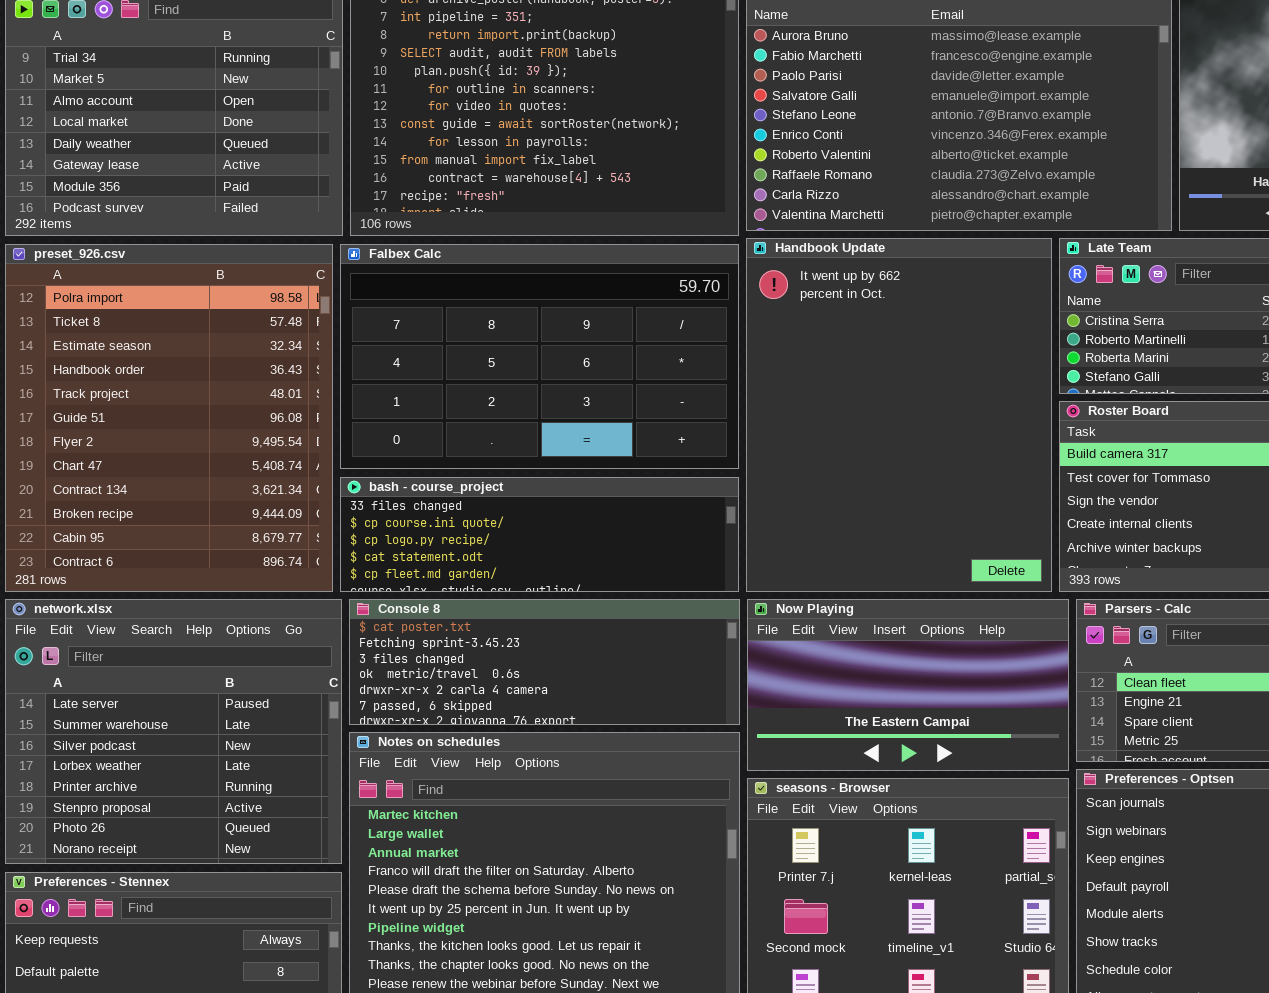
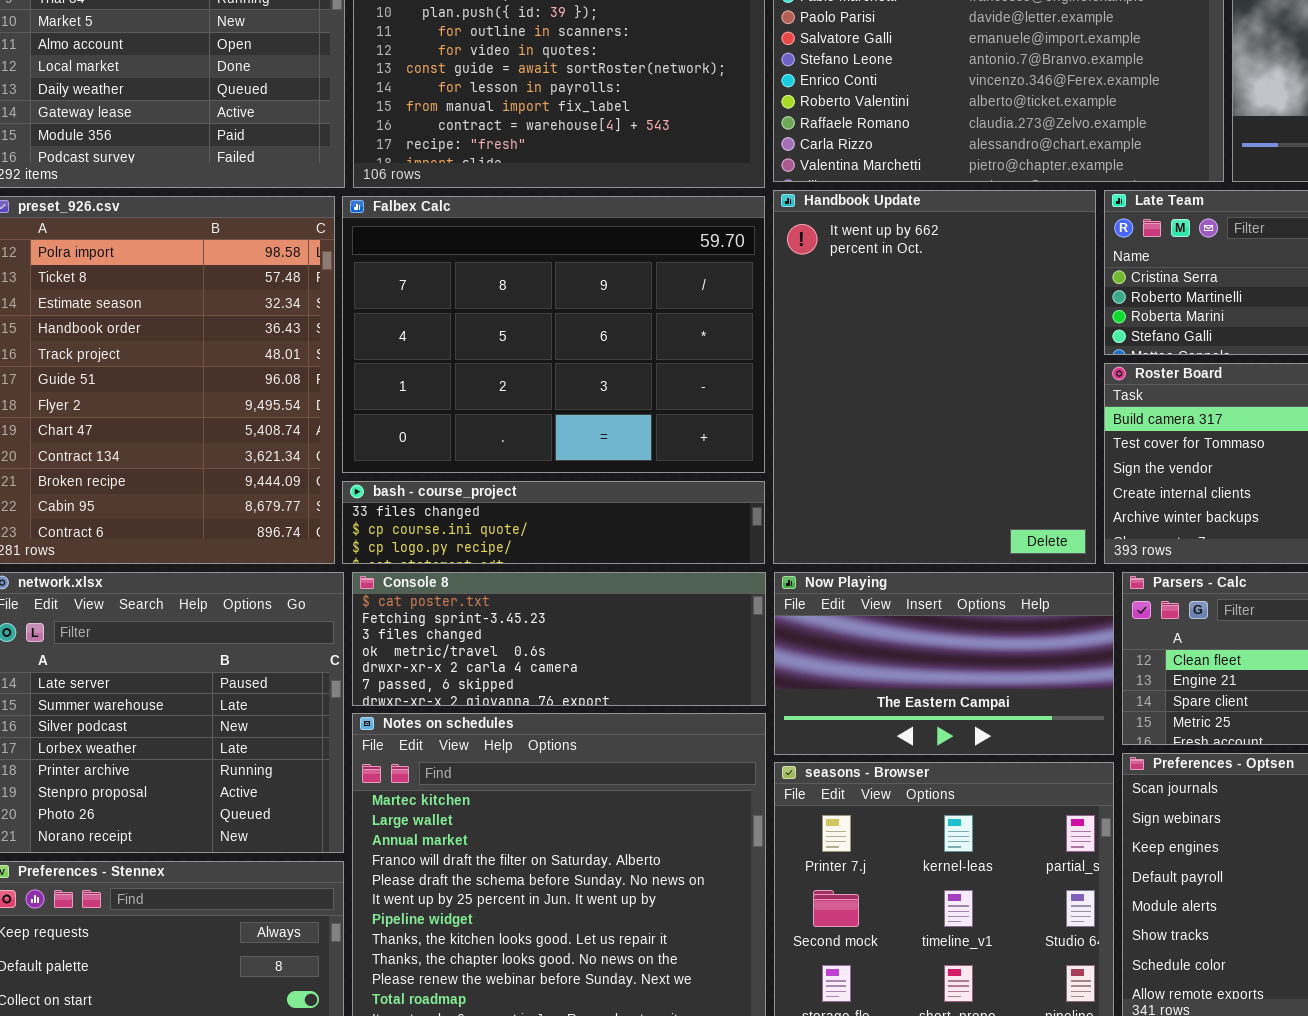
Falbex Calc: [340,244,739,469] -> [342,196,765,473], resized
bash - course_project: [340,477,739,592] -> [342,481,765,564], resized

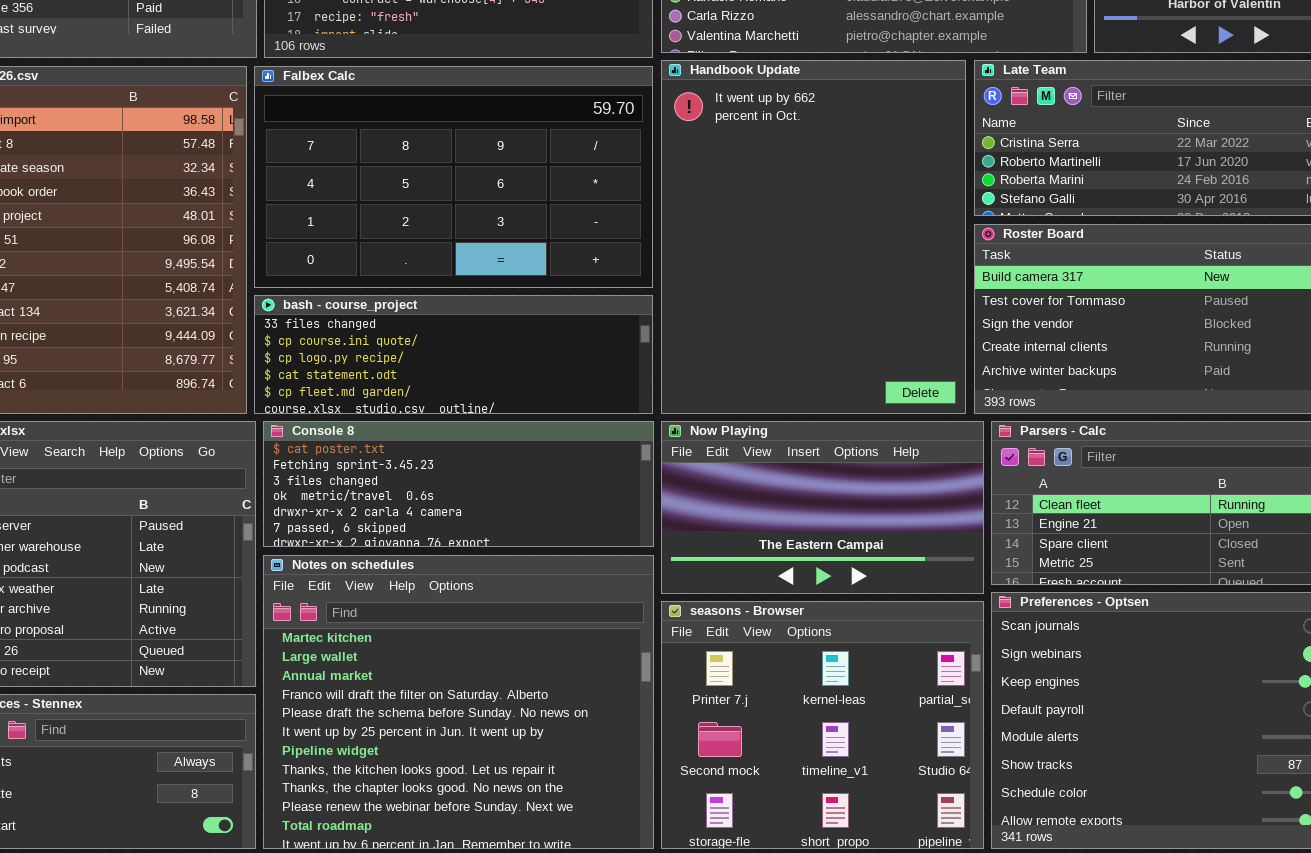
Falbex Calc: [342,196,765,473] -> [254,66,653,288], resized
bash - course_project: [342,481,765,564] -> [254,295,653,414], resized

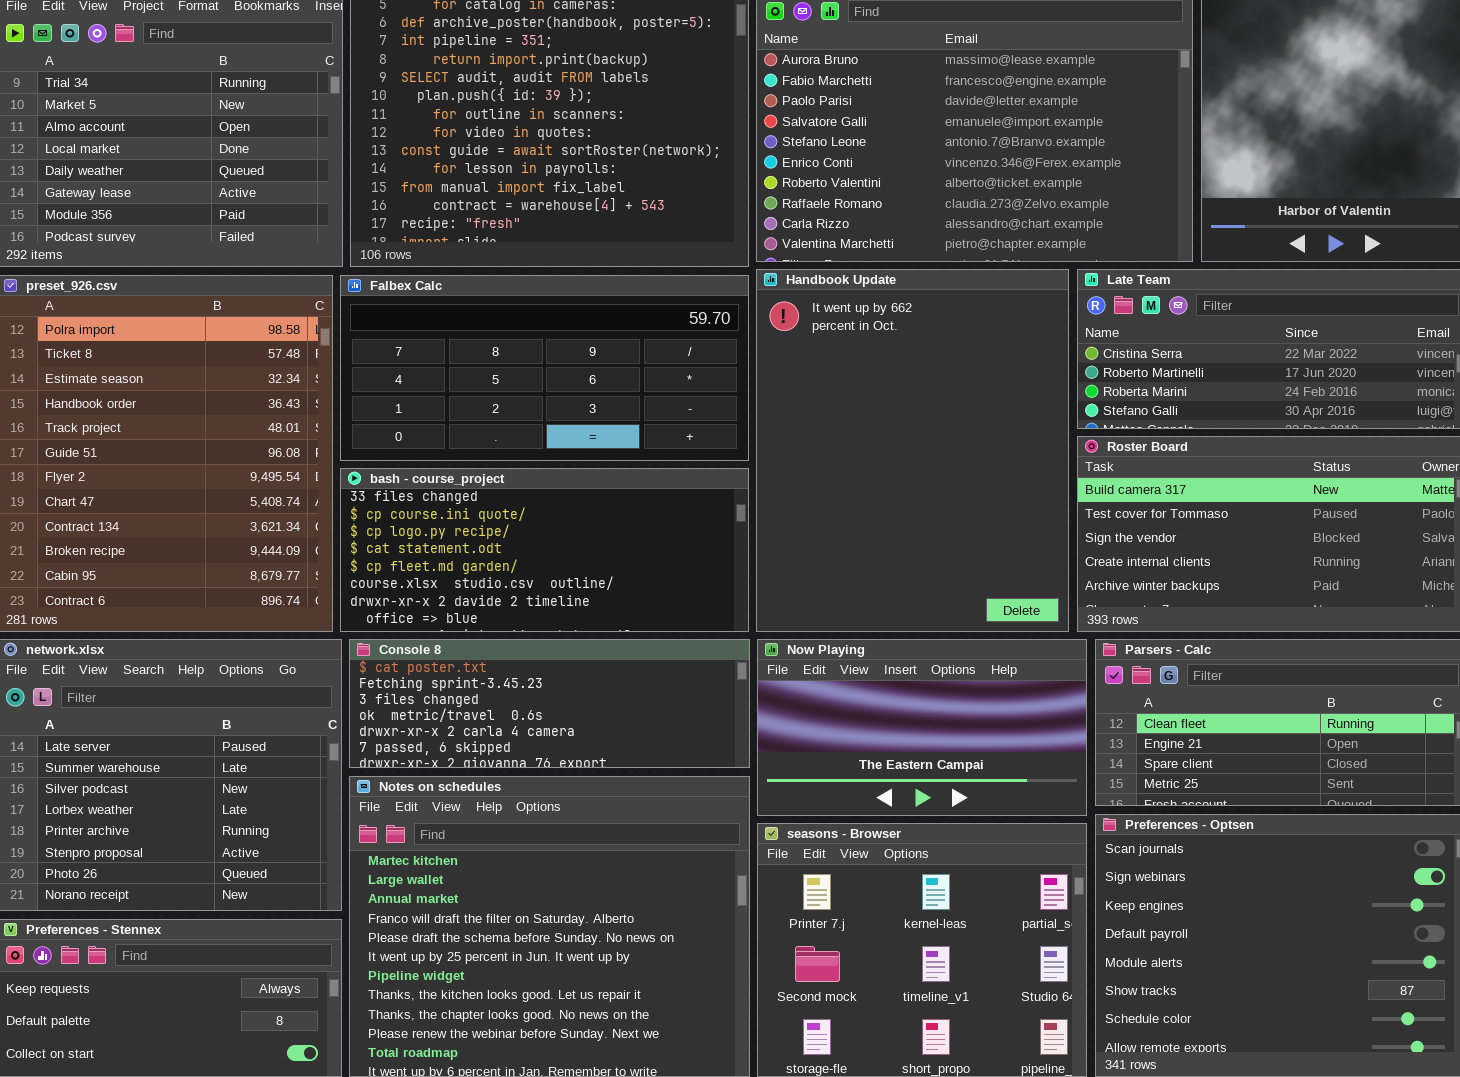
Falbex Calc: [254,66,653,288] -> [340,275,749,461], resized
bash - course_project: [254,295,653,414] -> [340,468,749,632], resized

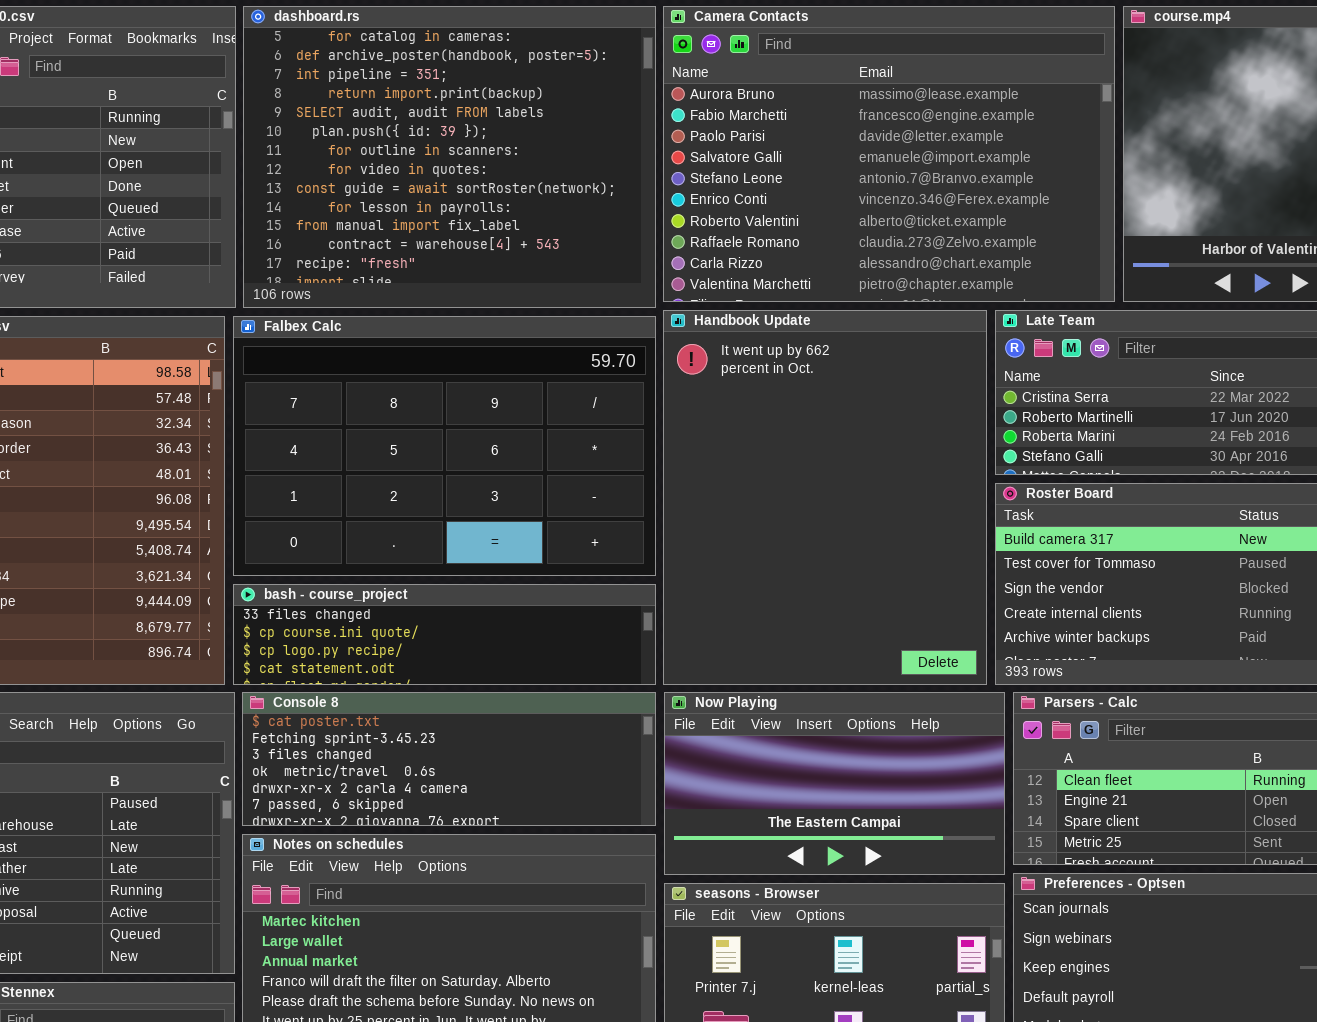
Falbex Calc: [340,275,749,461] -> [233,316,656,576], resized
bash - course_project: [340,468,749,632] -> [233,584,656,685], resized

